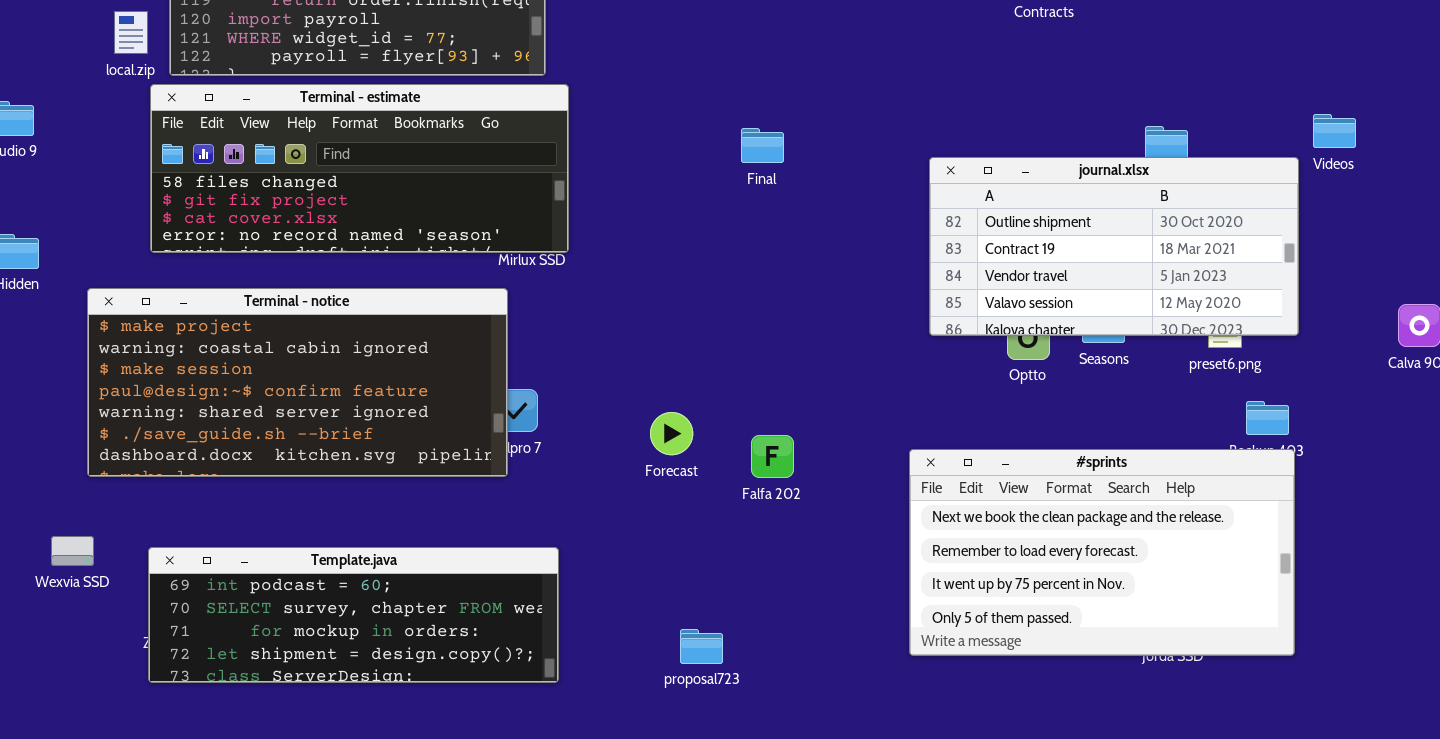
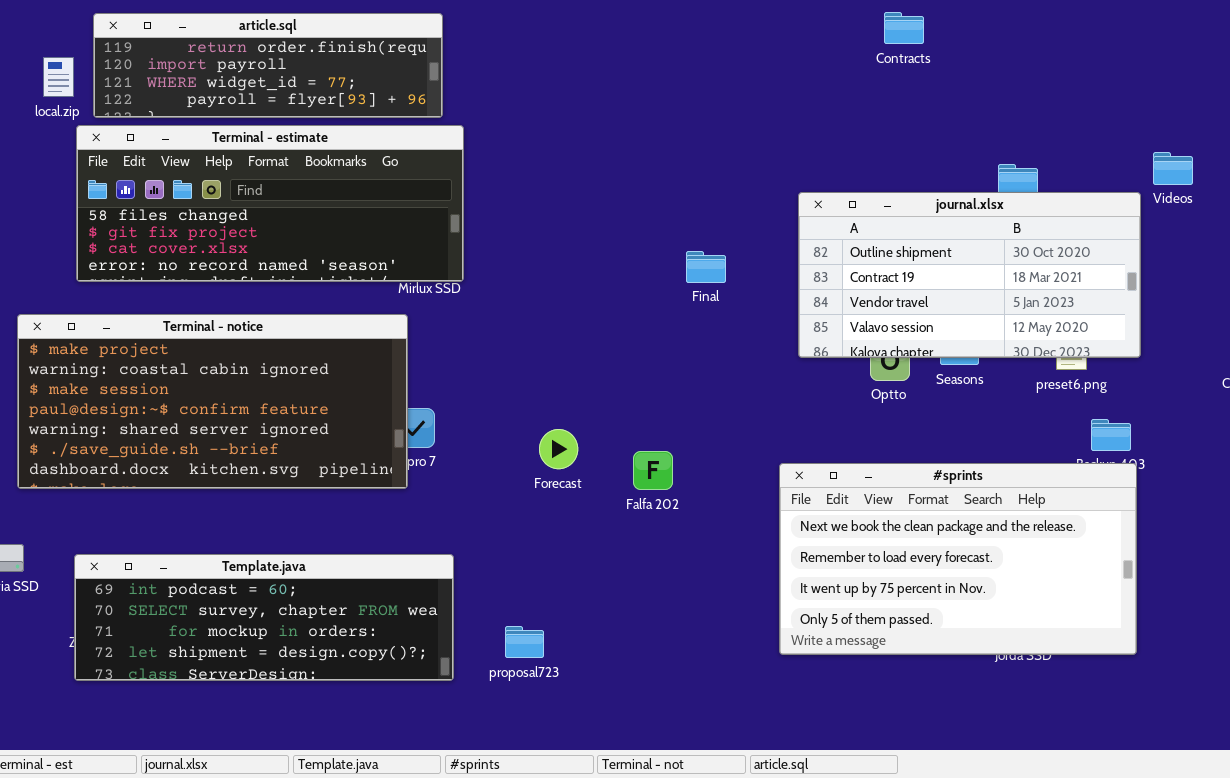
Final: [741,128,784,163] -> [686,251,726,283], moved
proposal723: [680,629,723,664] -> [505,626,544,658], moved

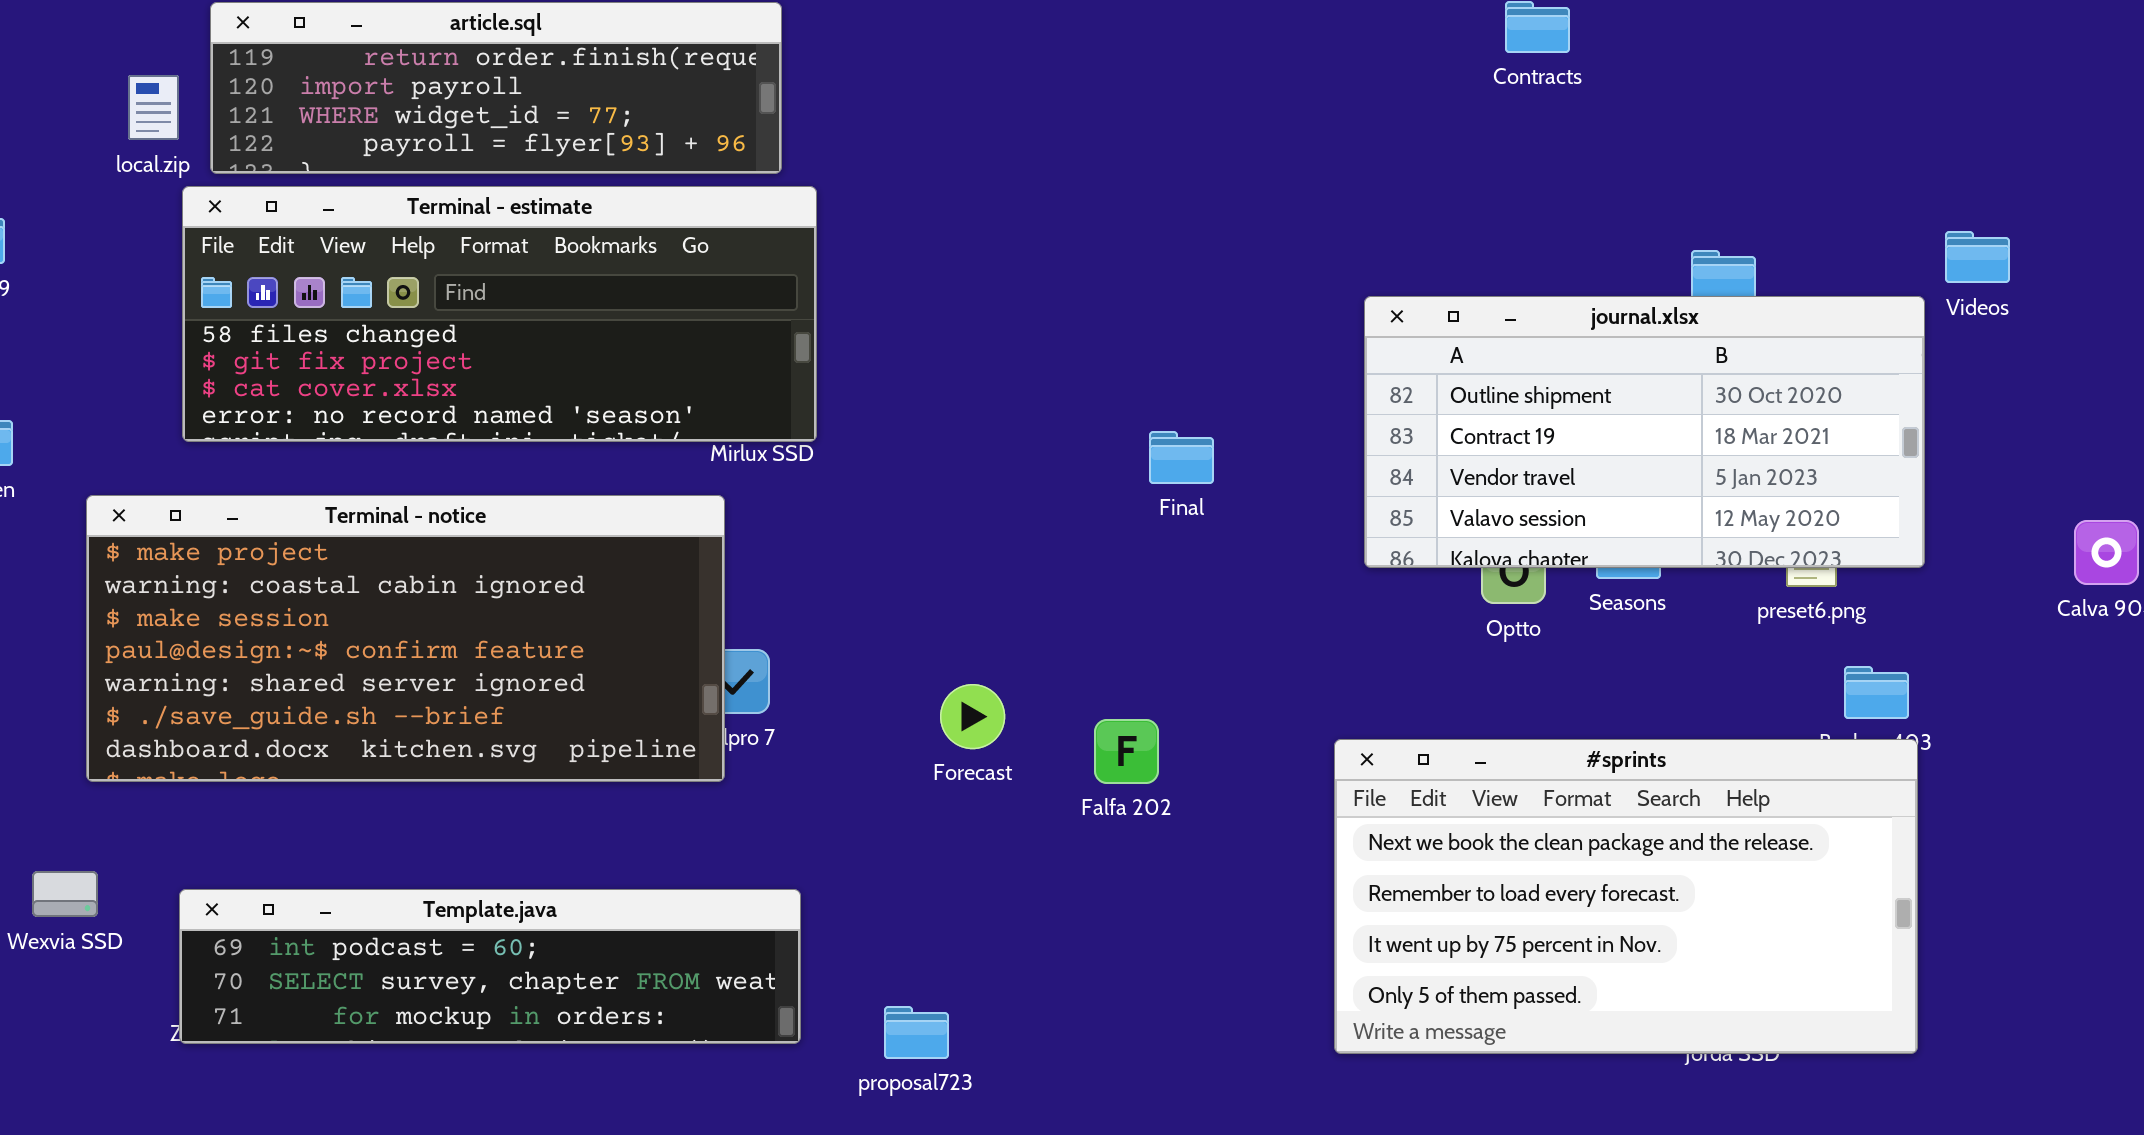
Final: [686,251,726,283] -> [1149,431,1214,484], moved
Template.java: [74,554,454,681] -> [179,889,801,1044], resized

